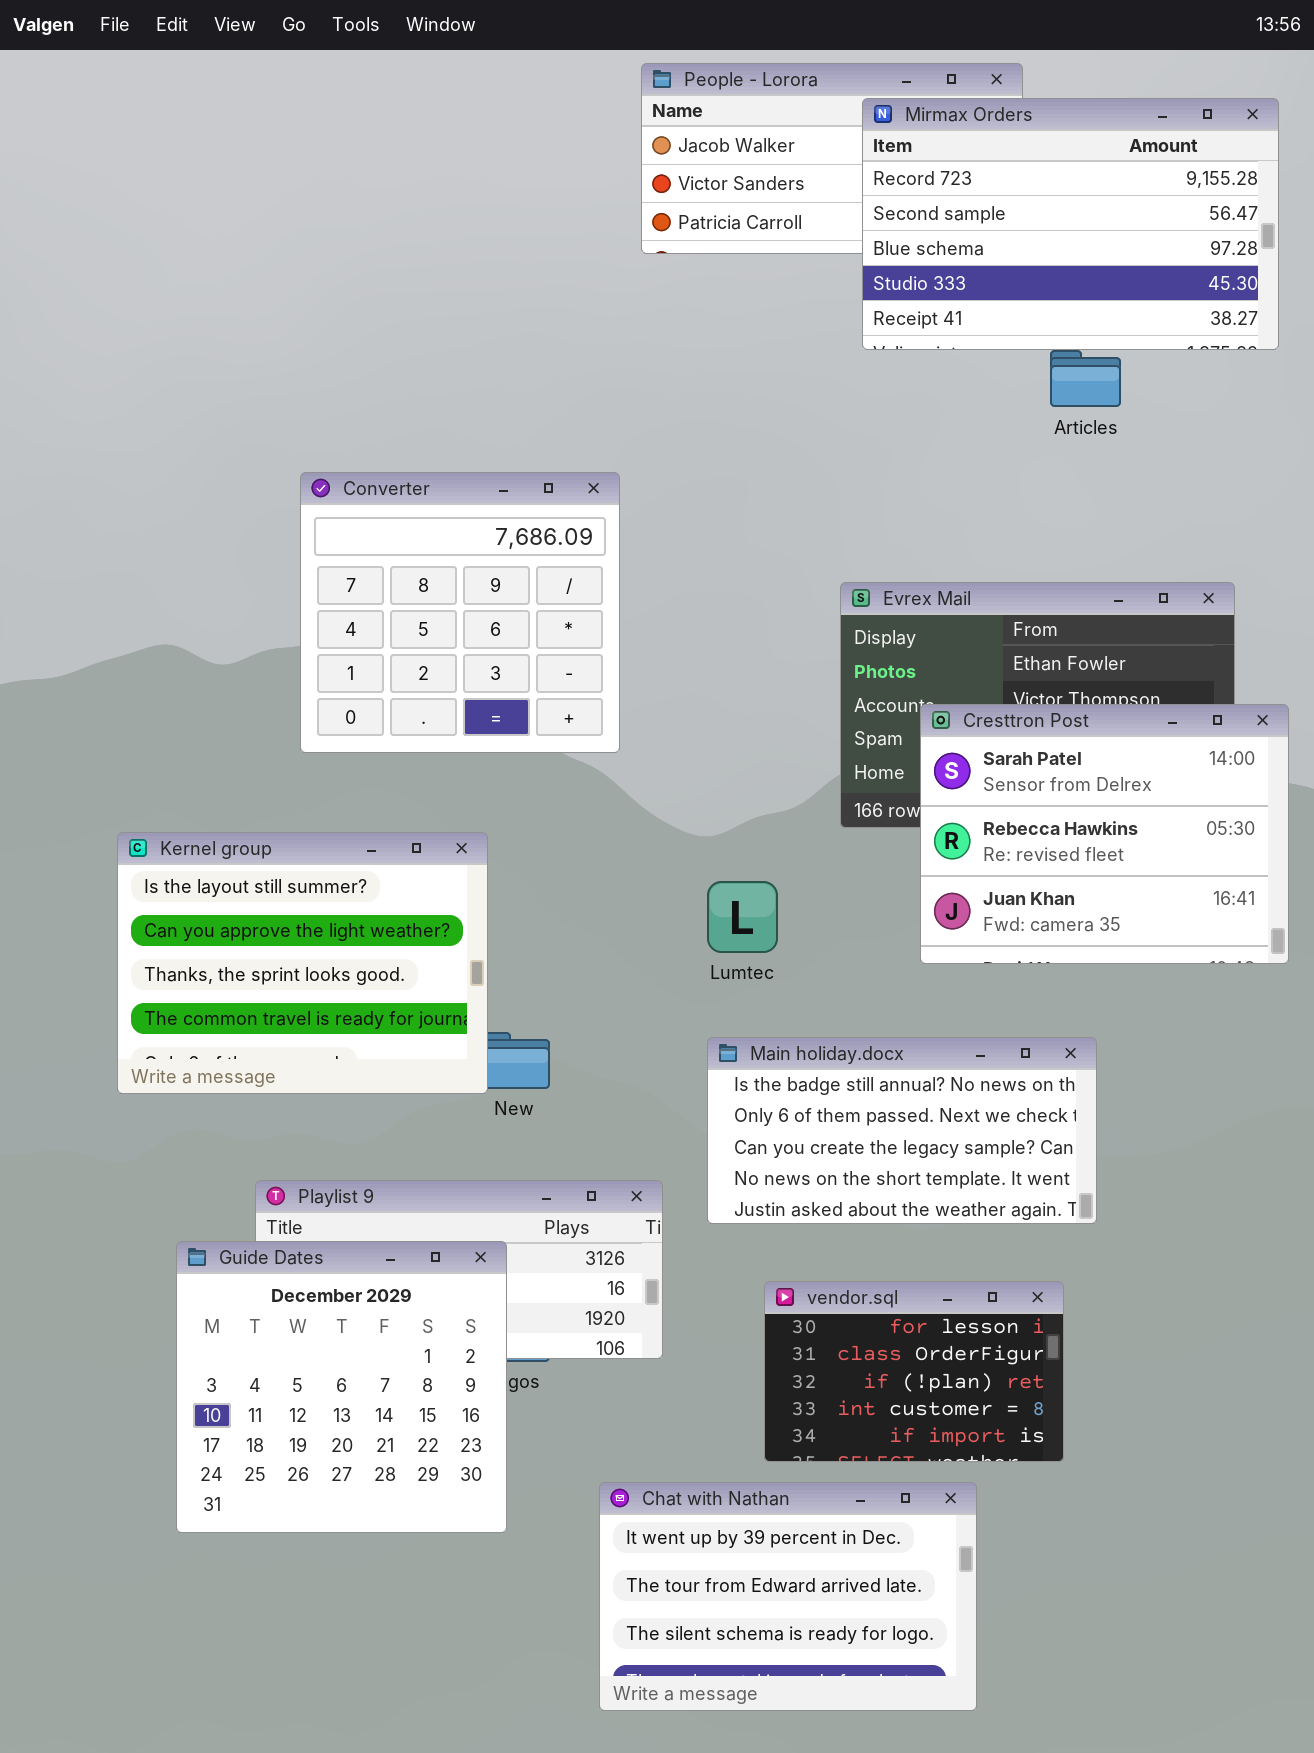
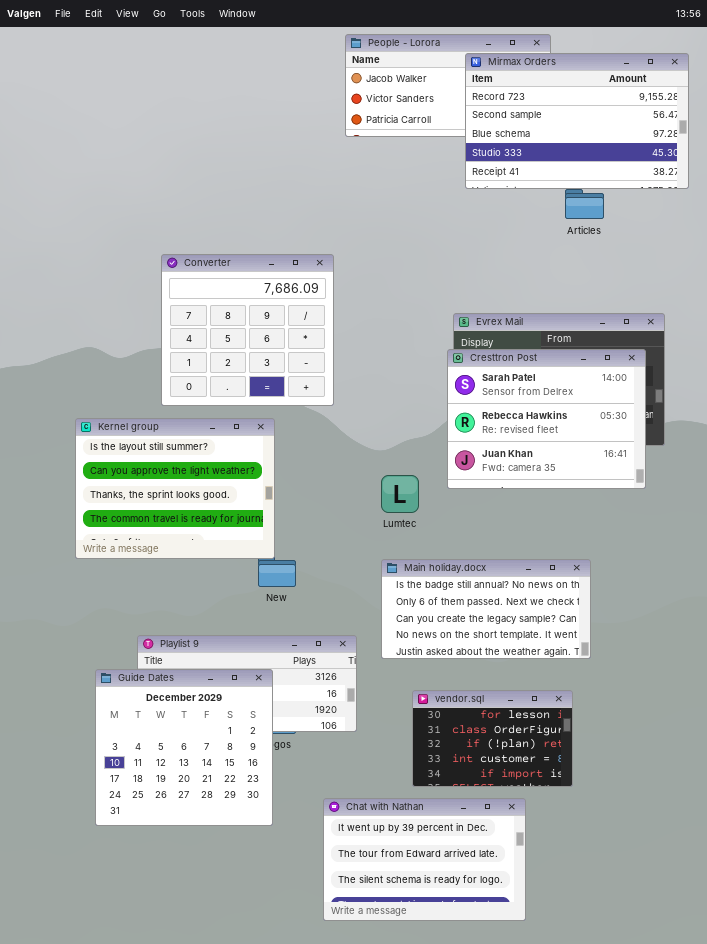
Cresttron Post: [920,704,1289,964] -> [447,349,646,489], moved
Kernel group: [117,832,488,1094] -> [75,418,275,559], moved

